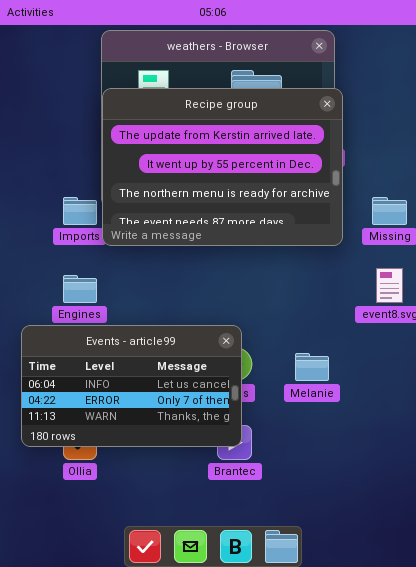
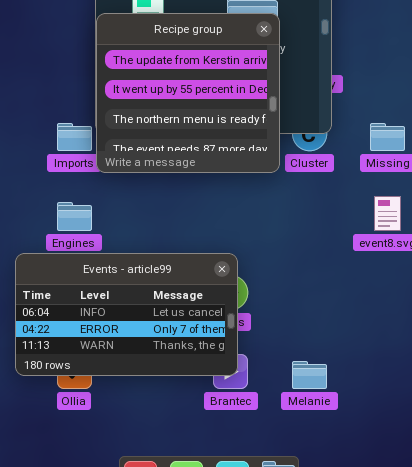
Recipe group: [102,88,343,246] -> [96,13,280,173], resized
Melanie: [295,353,329,381] -> [292,361,327,389], moved

